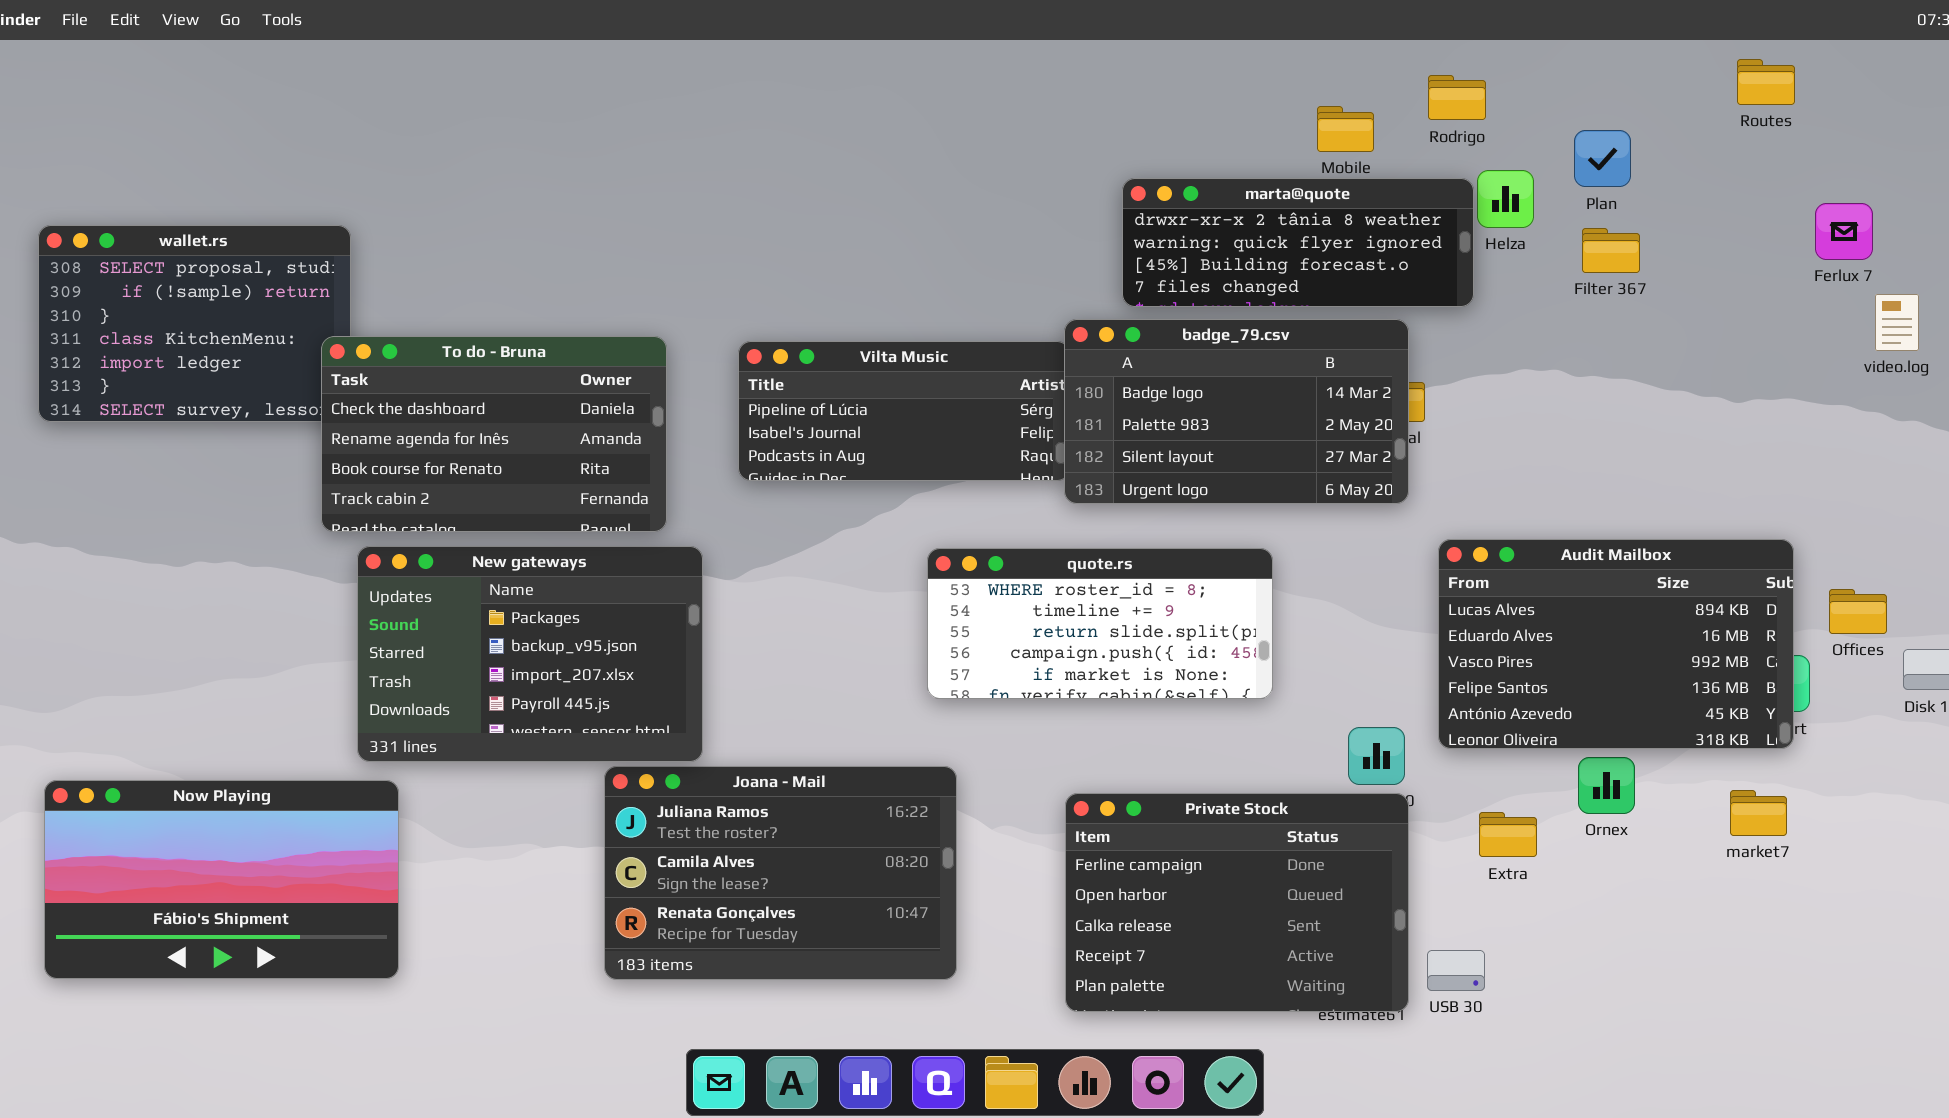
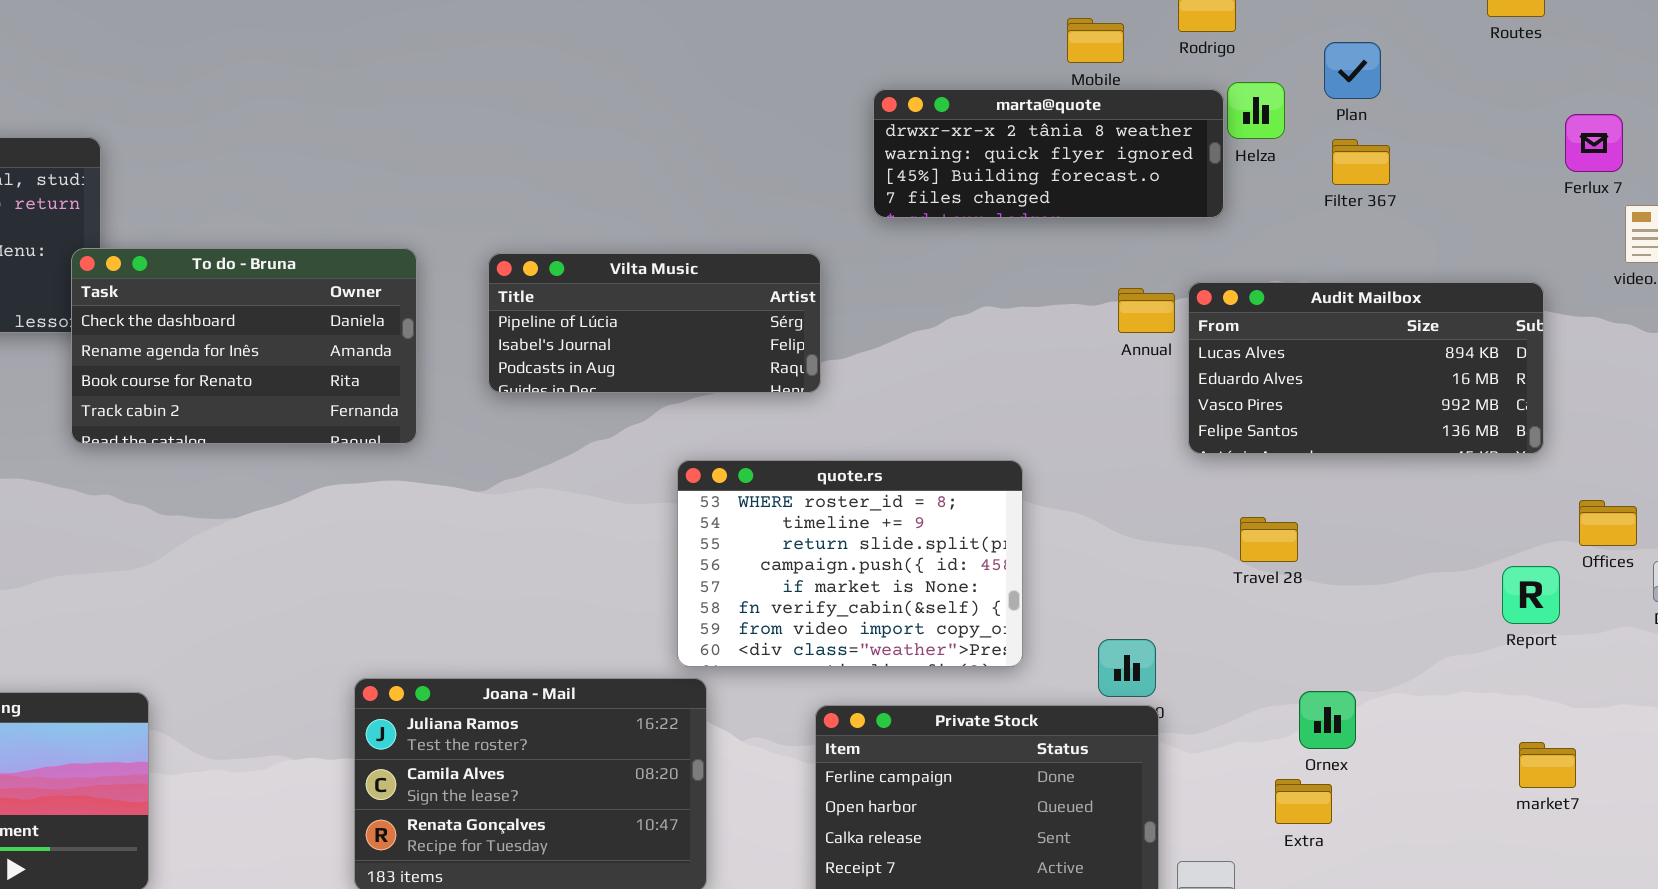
badge_79.csv: [1064,319,1409,504] -> none, closed
Audit Mailbox: [1438,539,1794,749] -> [1188,282,1544,454], moved, resized
New gateways: [357,546,703,762] -> none, closed
quote.rs: [927,548,1273,699] -> [677,460,1023,667], resized
Ornex: [1578,757,1635,814] -> [1299,691,1356,749], moved
market7: [1730,790,1787,836] -> [1519,742,1576,788], moved
Extra: [1479,812,1537,857] -> [1275,779,1332,824], moved

